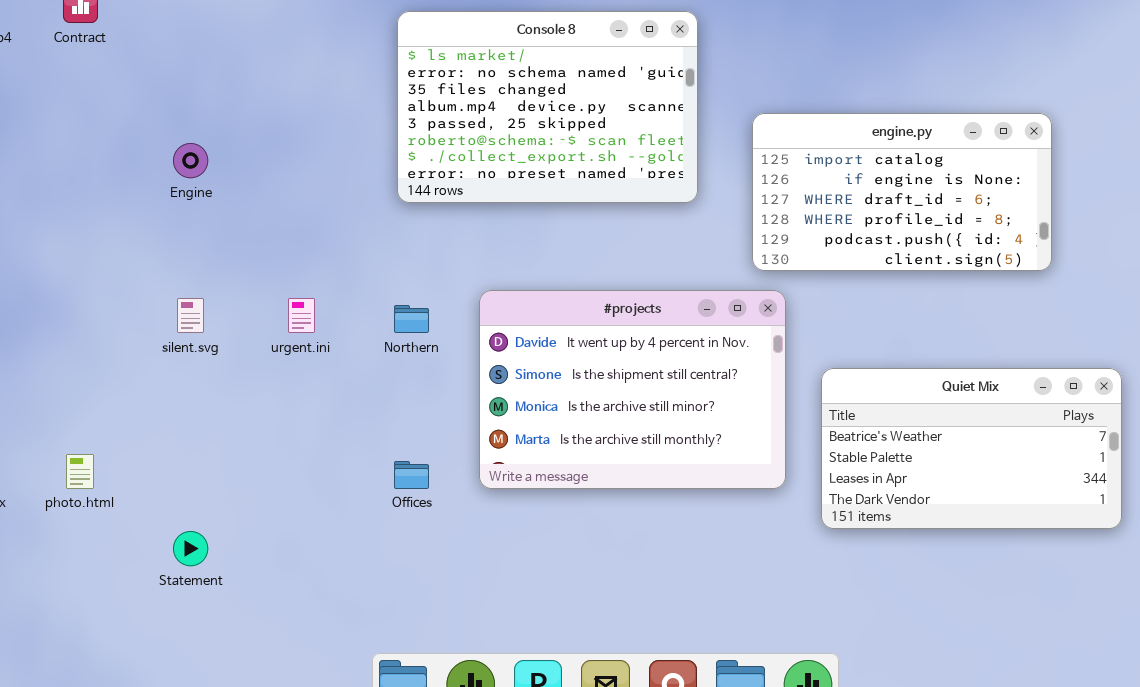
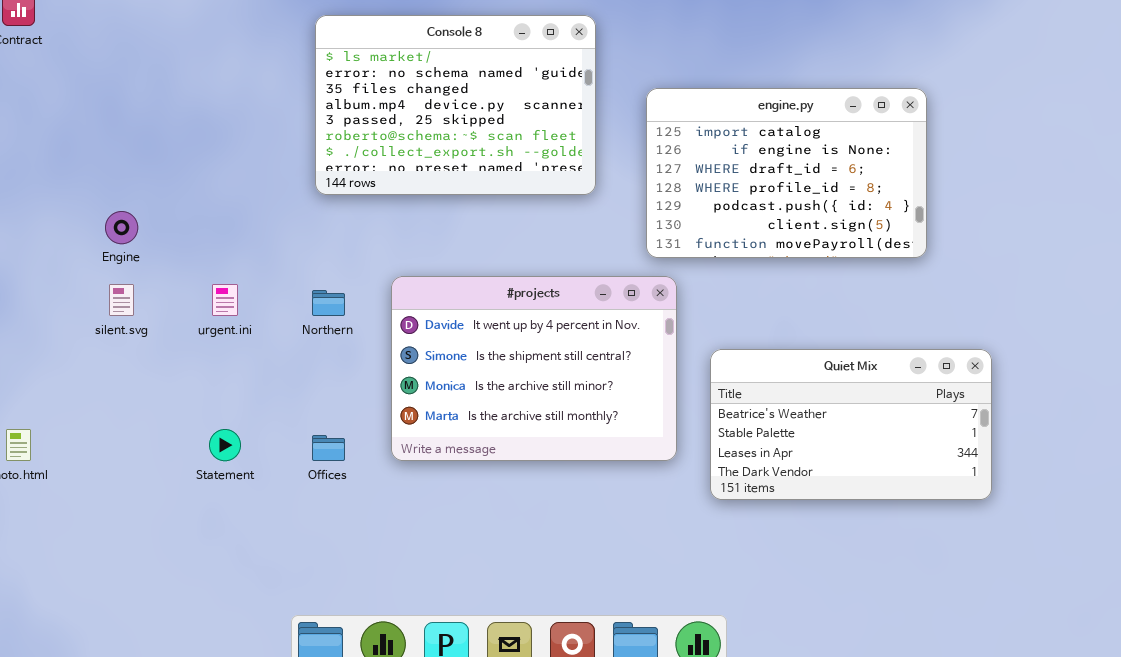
engine.py: [752,113,1052,271] -> [646,88,927,258], resized
Engine: [173,143,208,178] -> [105,211,138,244], moved
Statement: [173,531,208,566] -> [209,429,241,461], moved

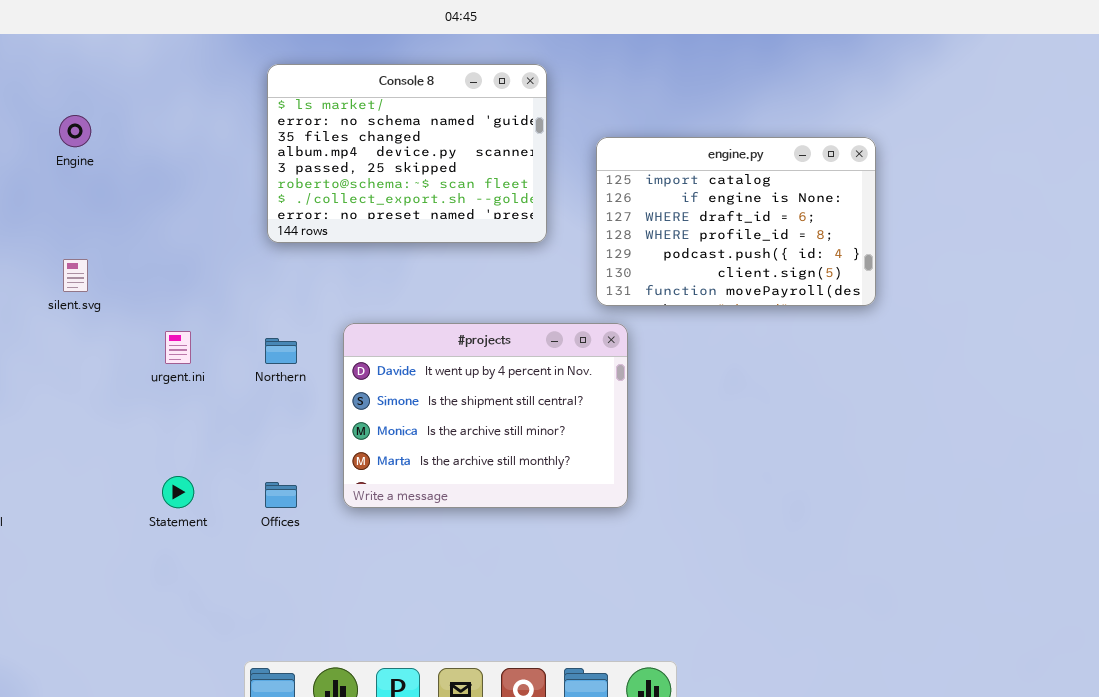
Engine: [105,211,138,244] -> [59,115,91,147], moved
silent.svg: [109,284,134,316] -> [63,259,88,292], moved
Quiet Mix: [710,349,992,500] -> none, closed

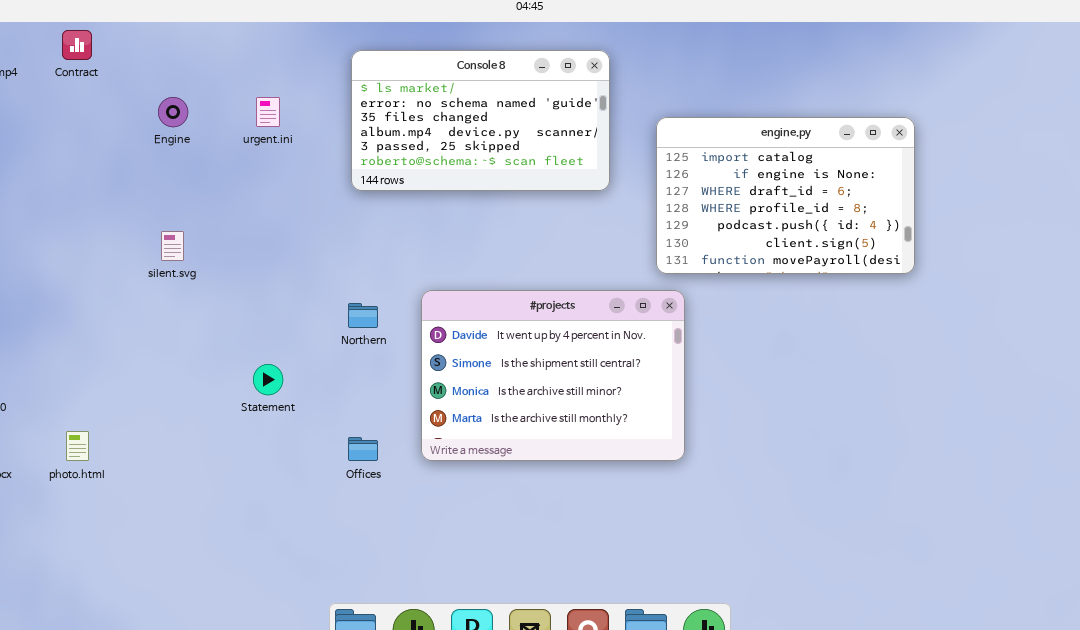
Console 8: [267,64,547,243] -> [351,50,610,191], resized
urgent.ini: [165,331,191,364] -> [256,97,280,127], moved
Statement: [162,476,194,508] -> [253,364,283,395], moved

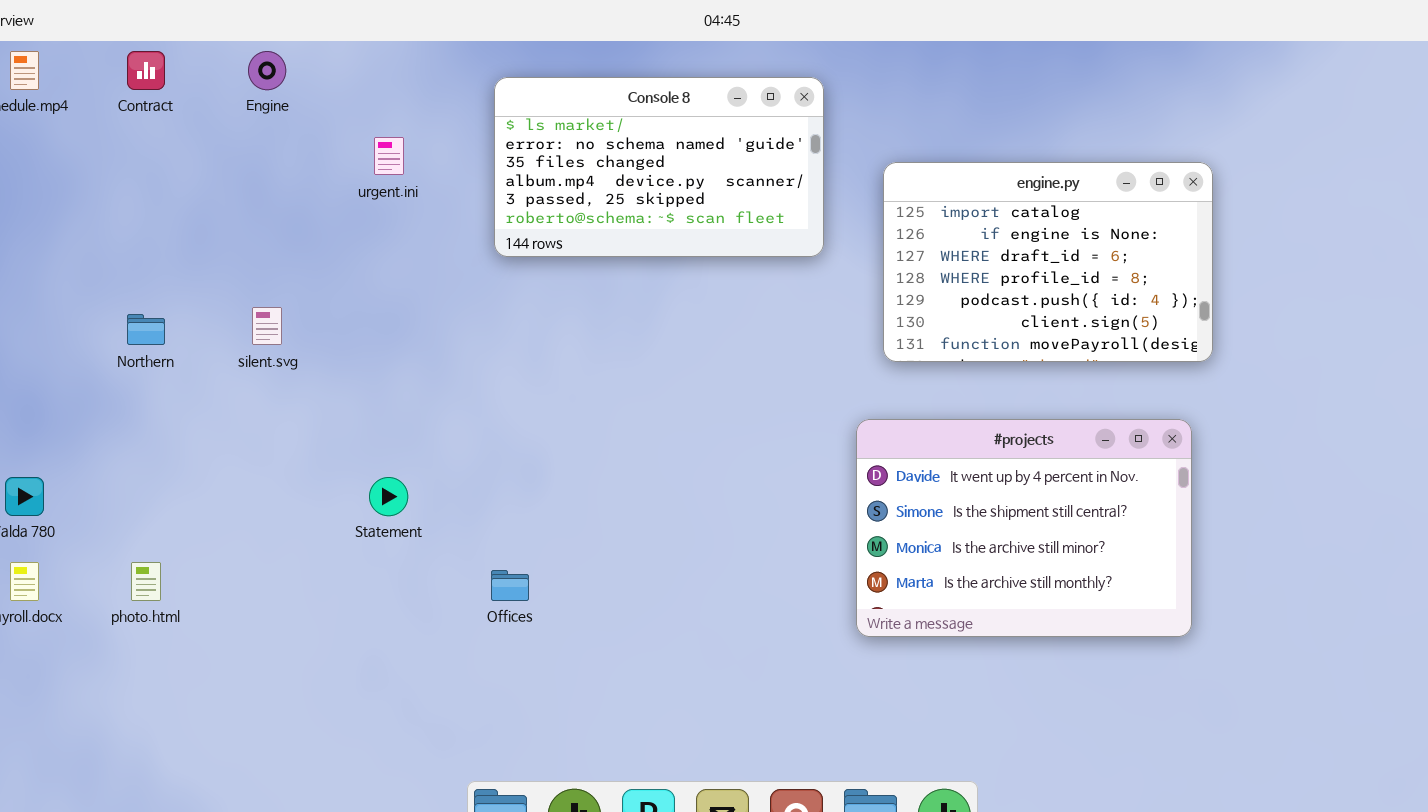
Engine: [158,97,188,127] -> [248,51,286,90], moved
#projects: [421,290,685,461] -> [856,419,1192,637], moved
Northern: [348,303,378,328] -> [127,314,165,345], moved

